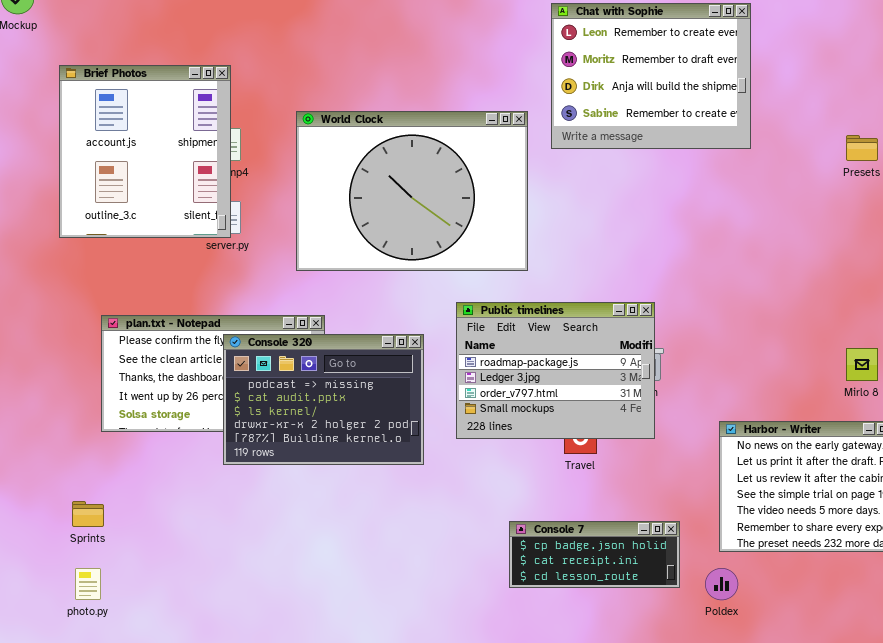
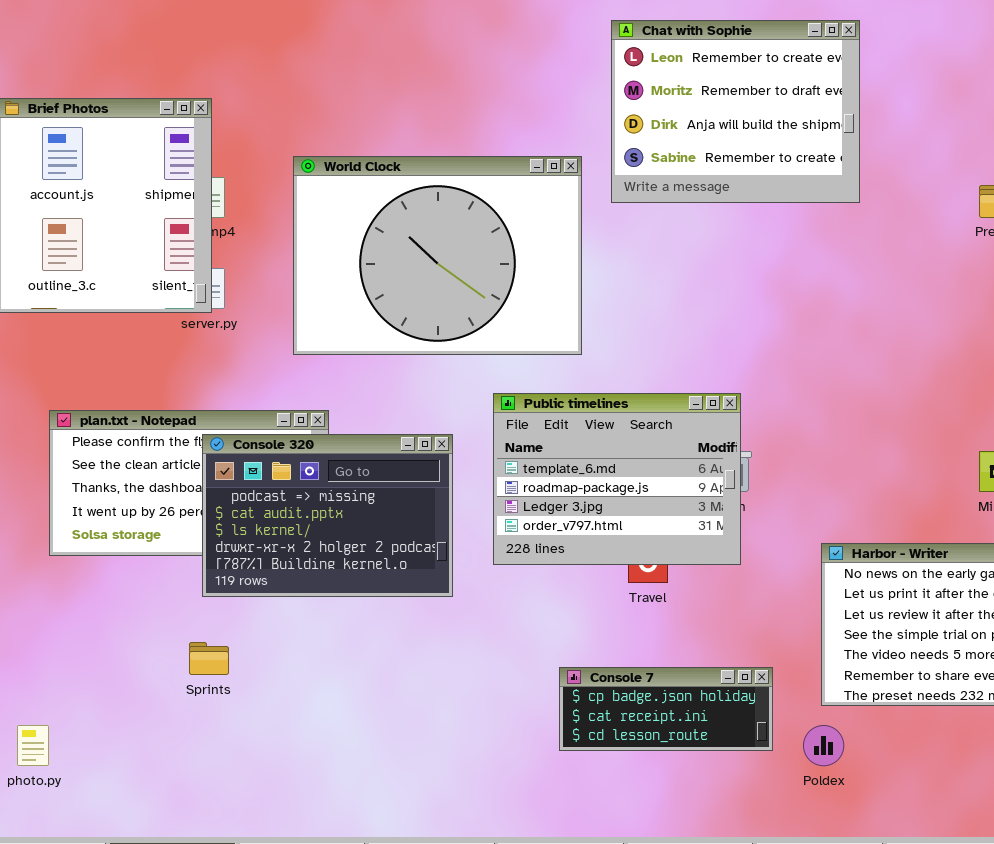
Public timelines: [456,302,655,439] -> [493,393,741,565], scrolled up 1 row
Sprints: [72,501,104,527] -> [189,642,229,675], moved

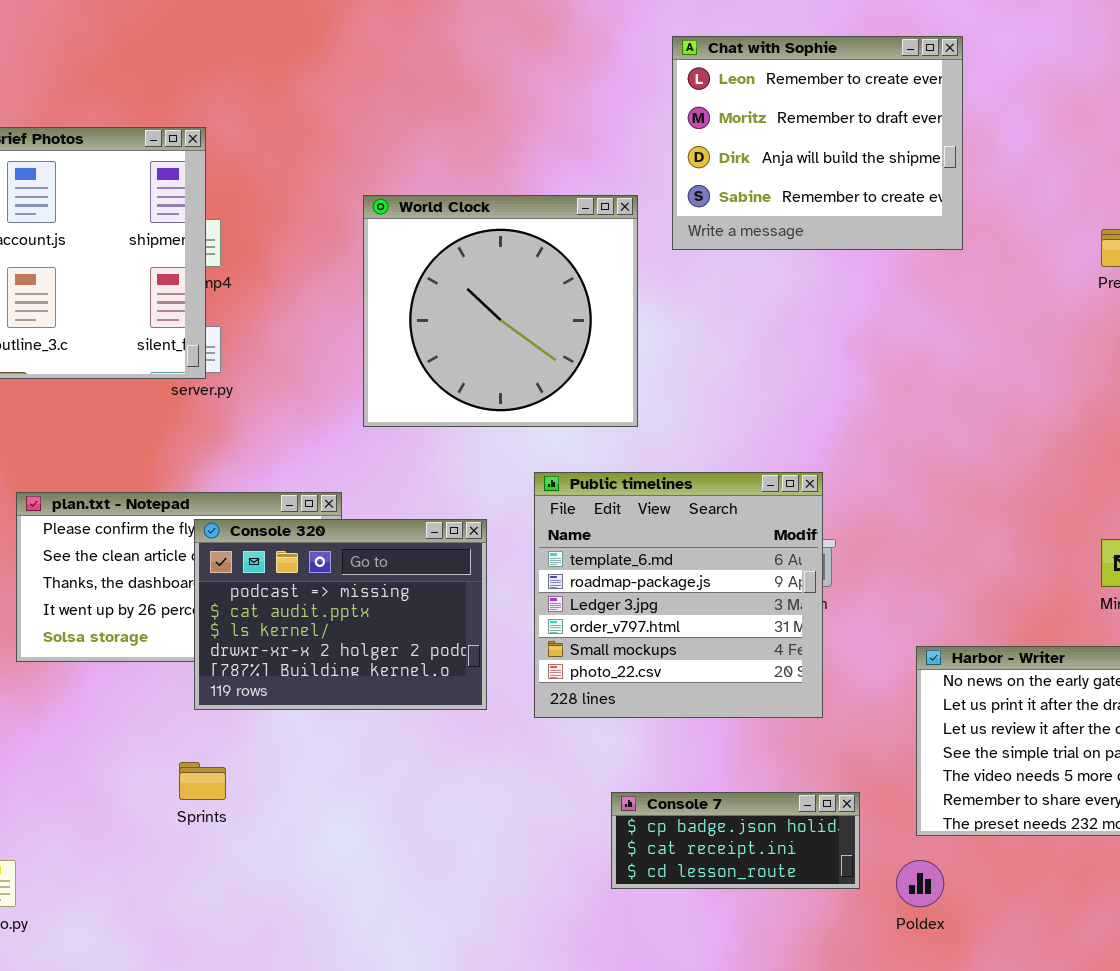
World Clock: [293,156,582,355] -> [363,195,638,427], resized
Public timelines: [493,393,741,565] -> [534,472,823,718], resized

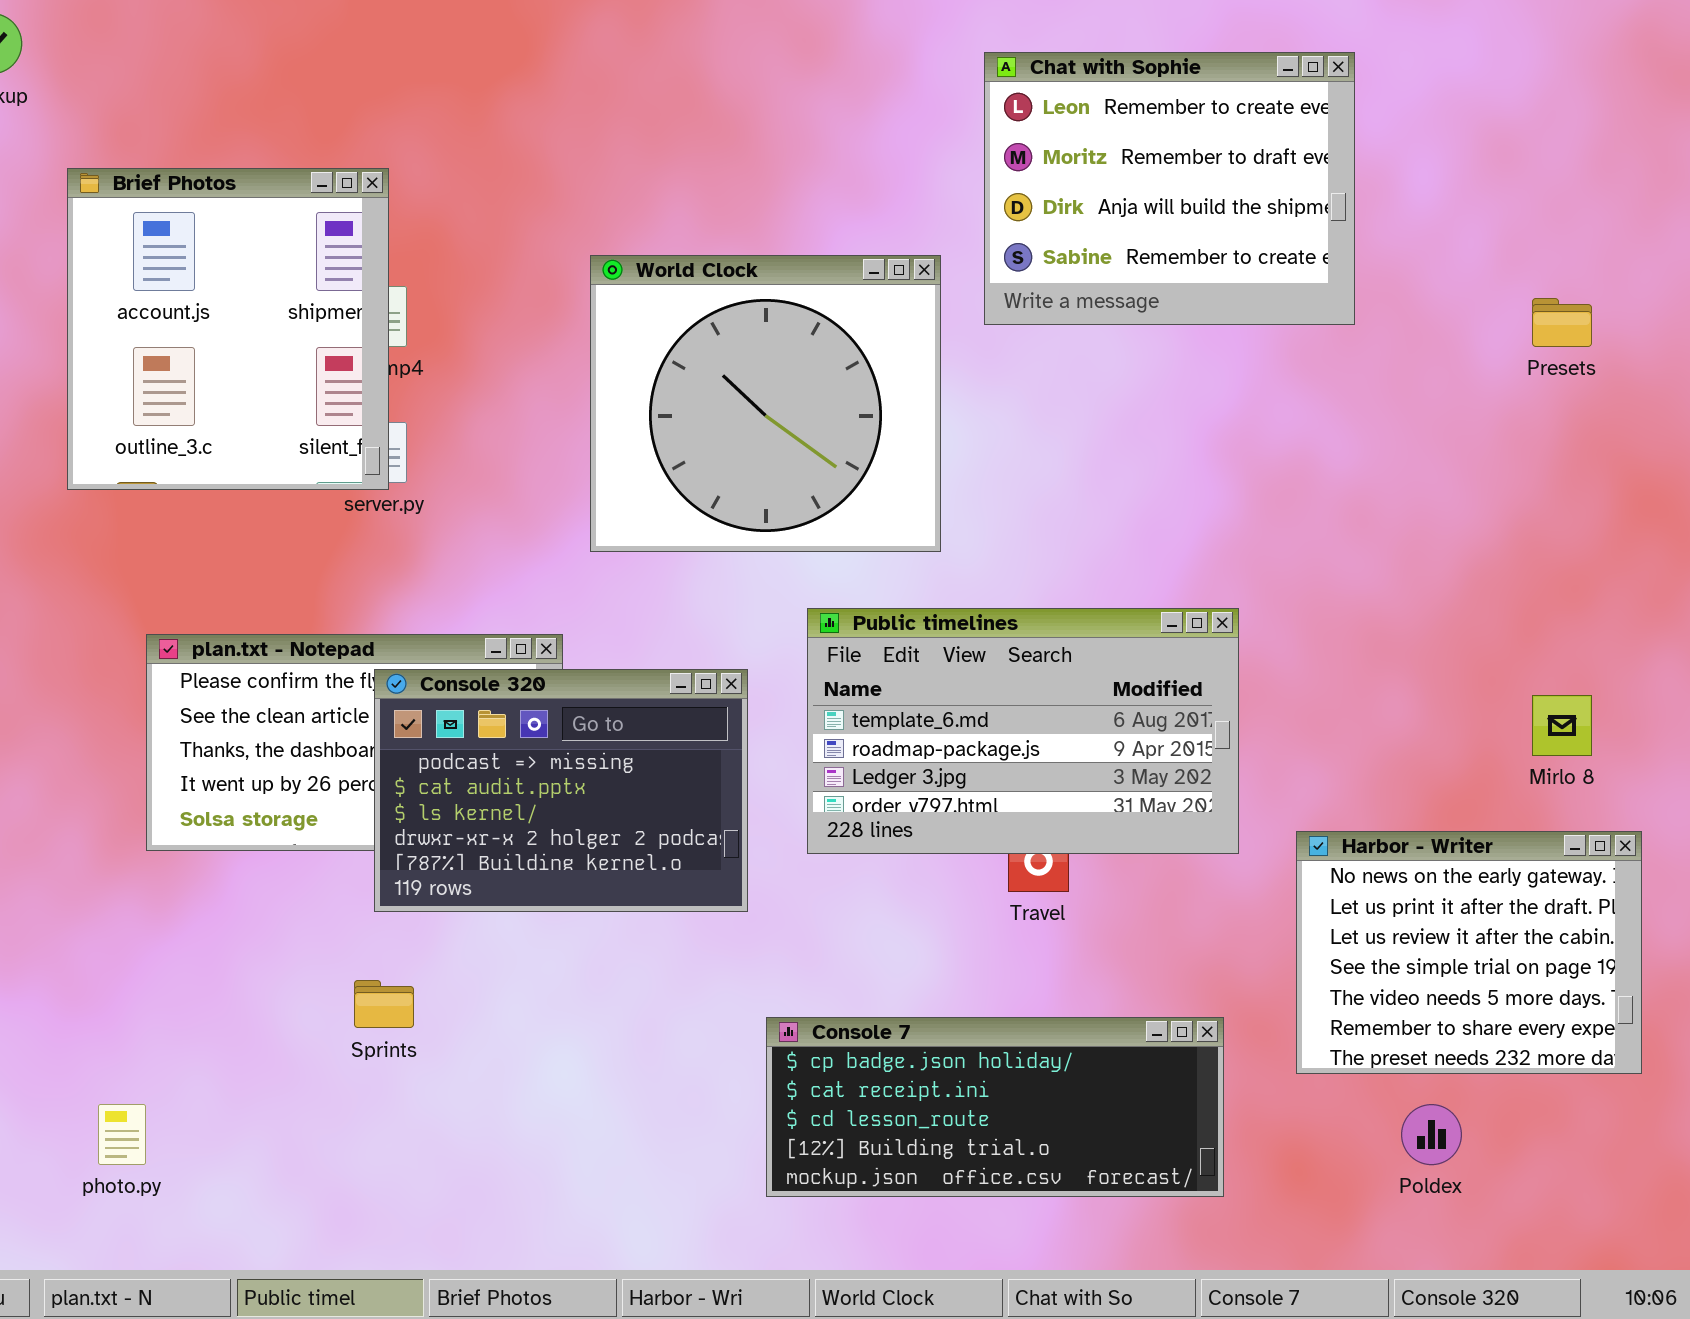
Public timelines: [534,472,823,718] -> [807,608,1239,854], resized
Console 7: [611,792,860,889] -> [766,1017,1224,1197], resized
Poldex: [896,860,944,907] -> [1401,1104,1462,1165], moved

